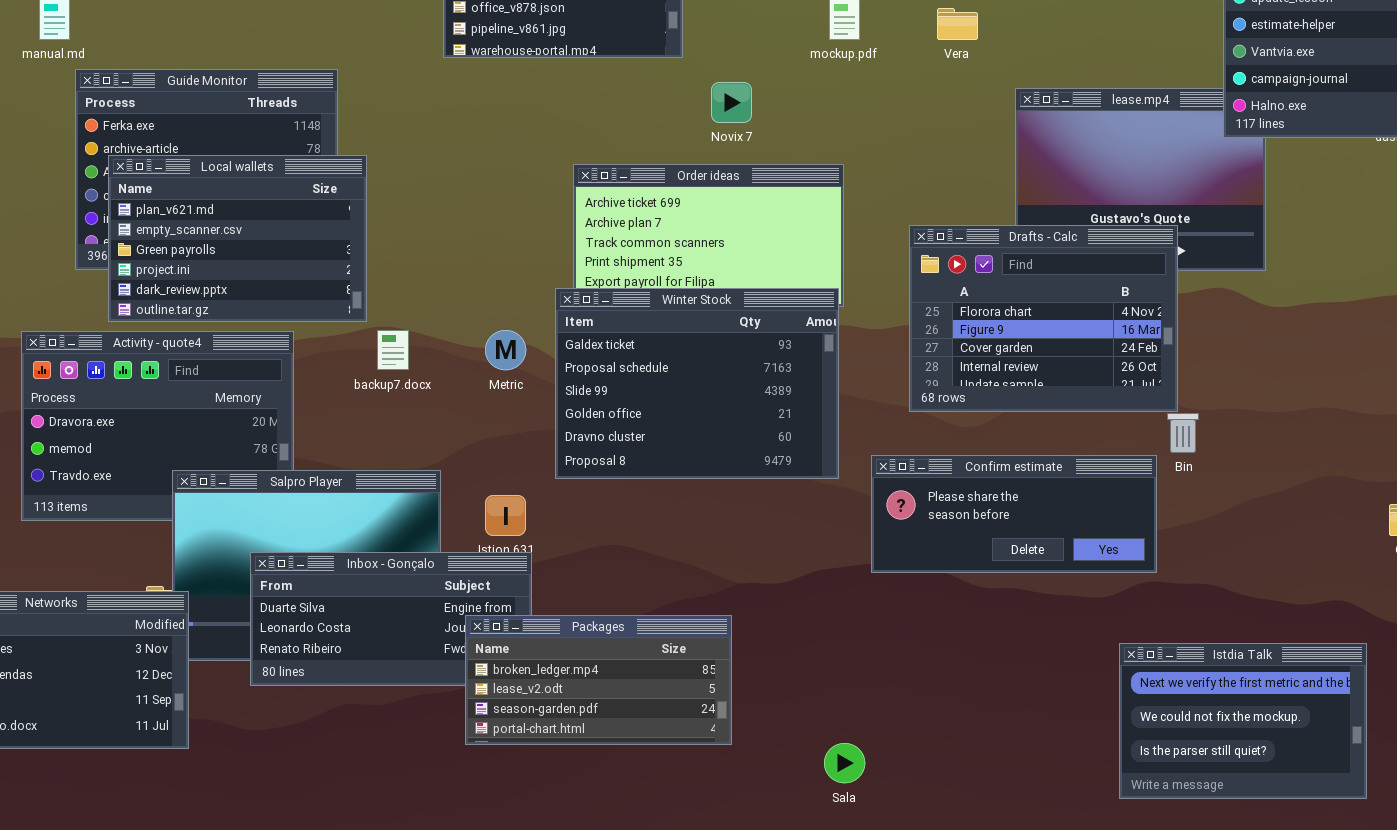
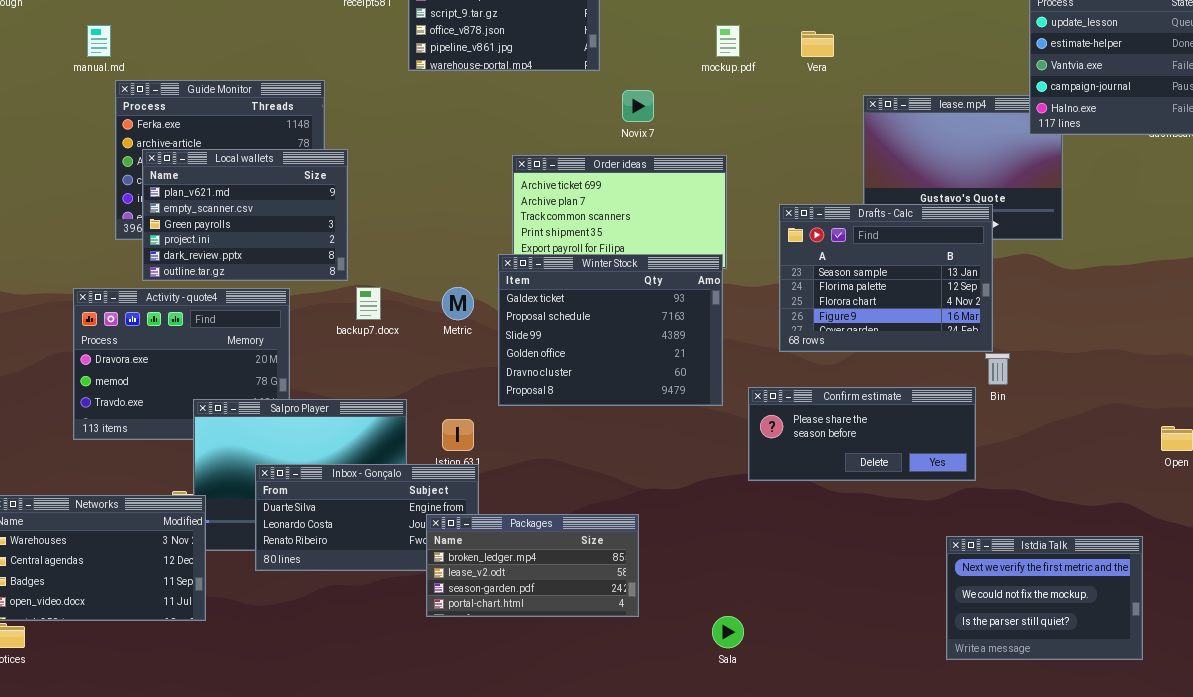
Drafts - Calc: [909,225,1178,412] -> [779,204,993,352], scrolled up 2 rows

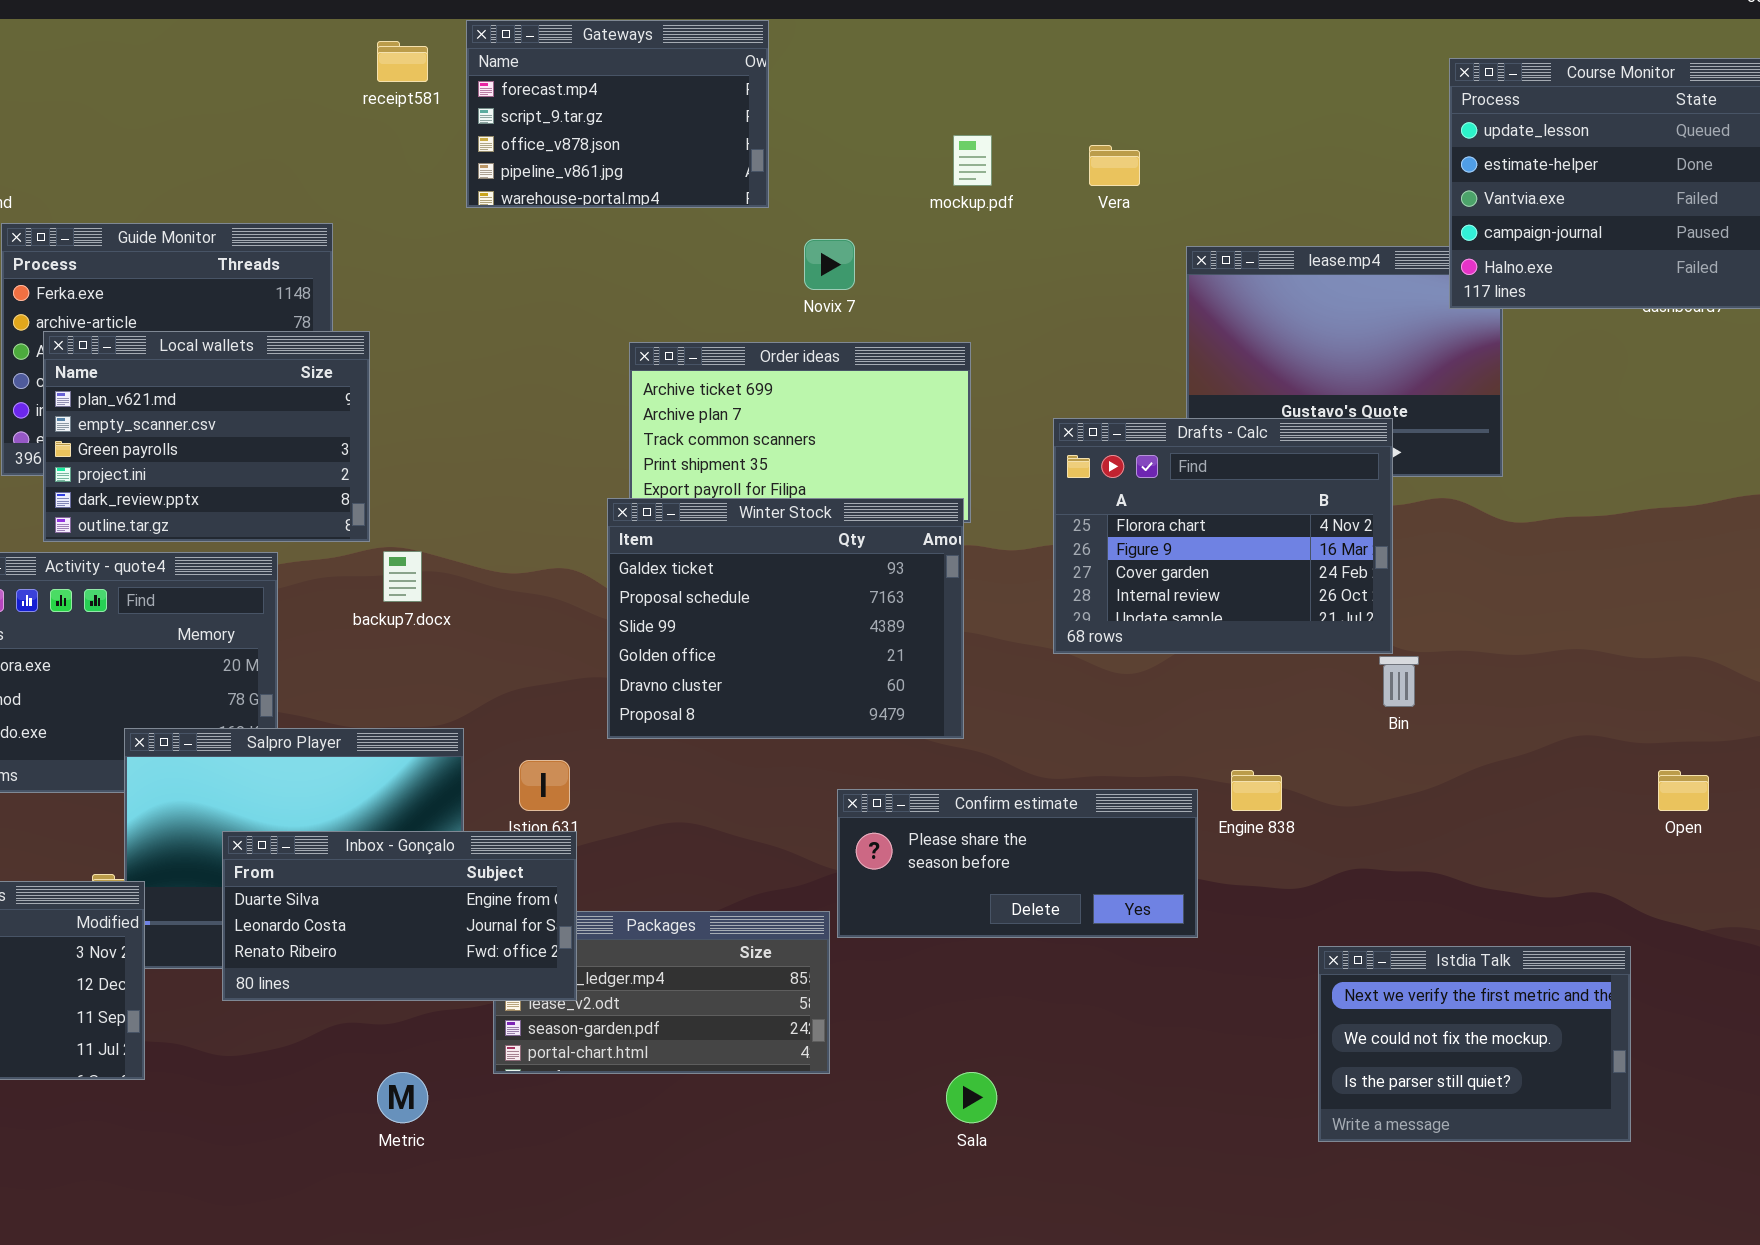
Drafts - Calc: [779,204,993,352] -> [1053,418,1393,654], scrolled down 2 rows
Metric: [442,287,474,320] -> [377,1072,428,1123], moved
Confirm estimate: [748,387,976,481] -> [837,789,1198,938], moved
Inbox - Gonçalo: [255,464,479,571] -> [222,831,577,1001], raised

